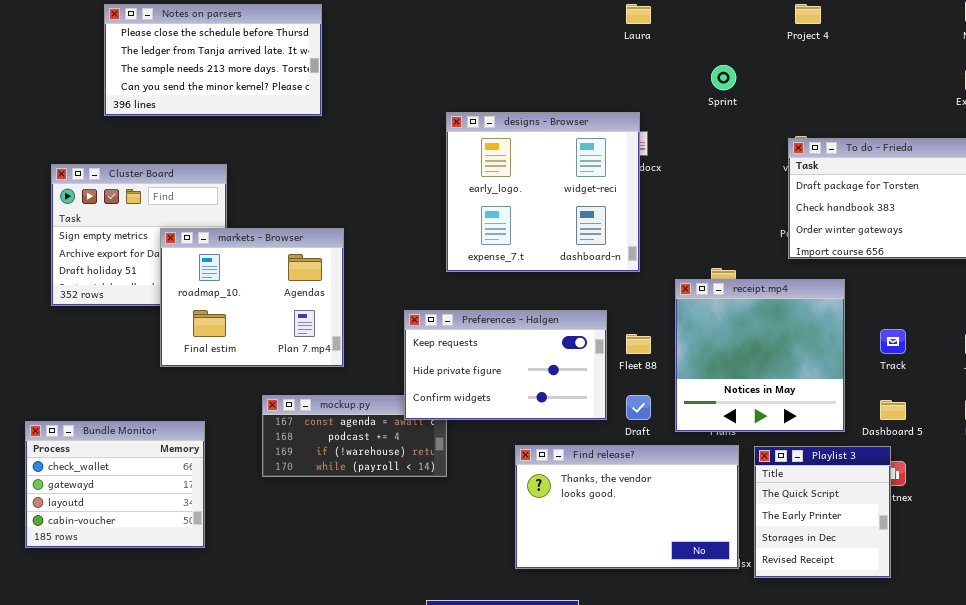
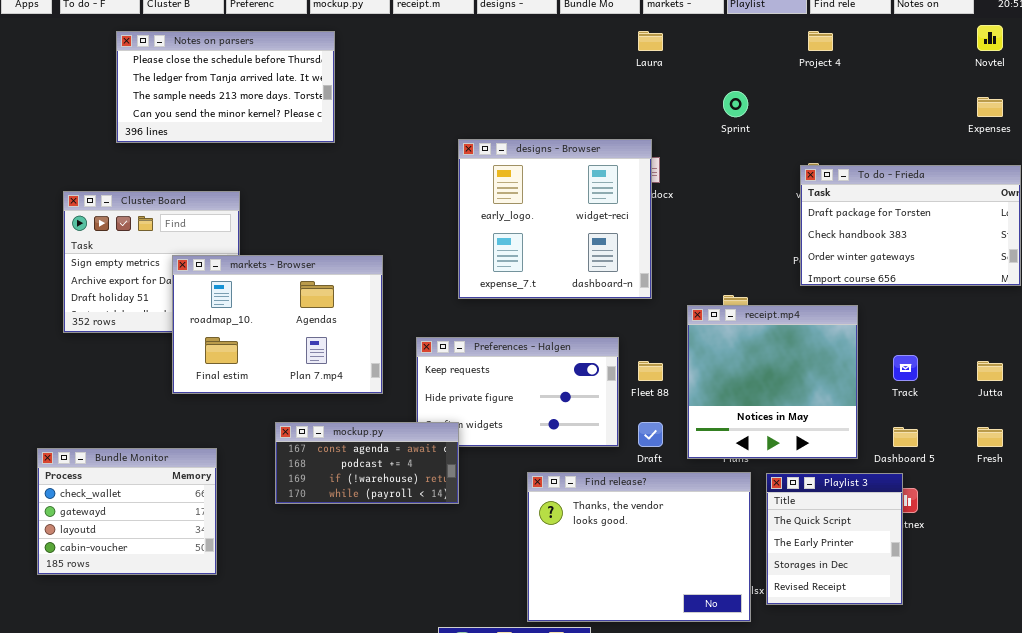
markets - Browser: [160,228,344,367] -> [172,255,383,394], resized
mockup.py: [262,395,447,477] -> [275,422,459,504], raised
Find release?: [515,445,739,569] -> [527,472,751,622], resized

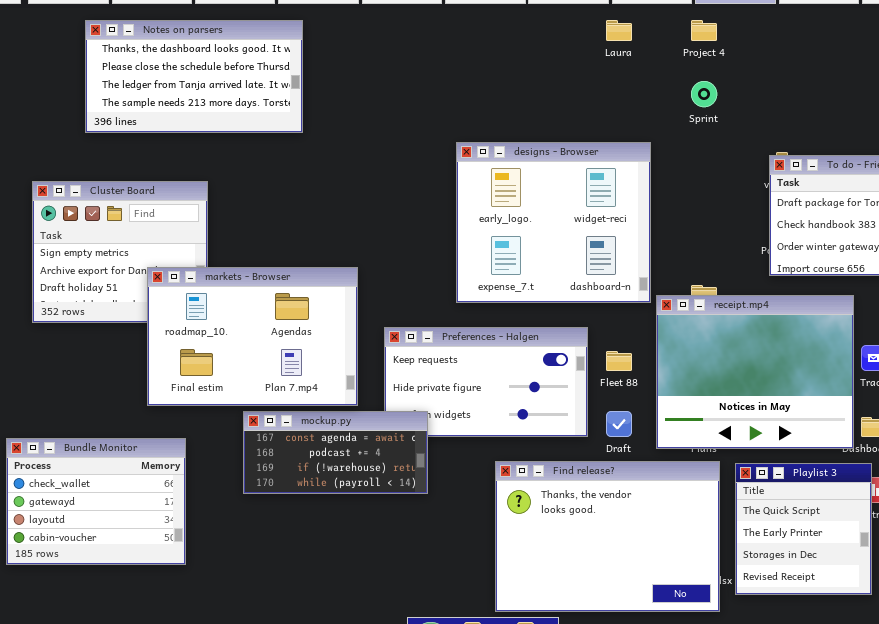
Notes on parsers: [116,31,335,143] -> [85,20,303,133], scrolled up 1 row
Project 4: [808,31,833,51] -> [691,20,717,41], moved
designs - Browser: [458,139,652,299] -> [456,142,651,303], moved
markets - Browser: [172,255,383,394] -> [147,267,358,406], moved
receipt.mp4: [687,305,858,459] -> [656,295,854,449], resized

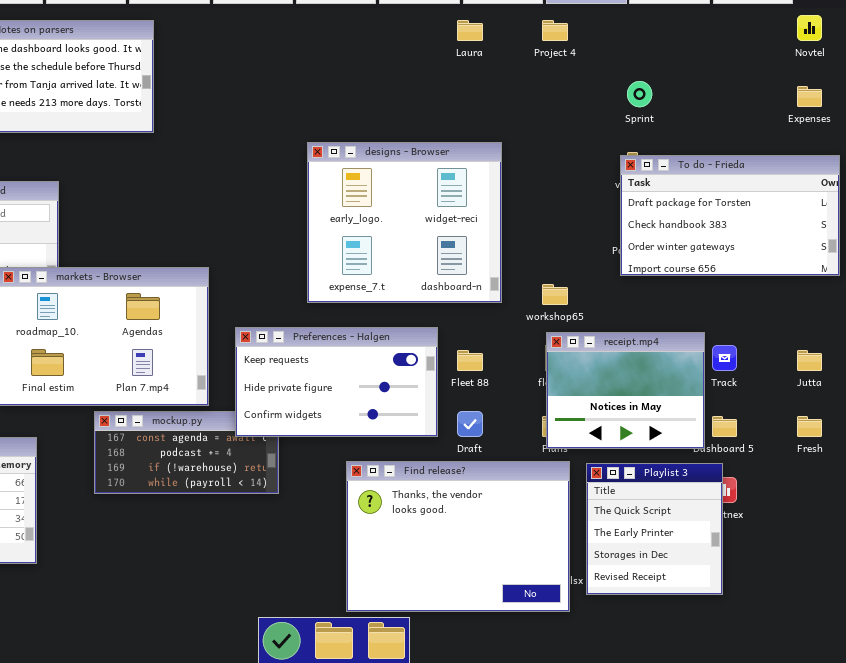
Sprint: [691,81,717,107] -> [627,81,652,107], moved
receipt.mp4: [656,295,854,449] -> [546,332,705,449], resized
Preferences - Halgen: [384,327,588,437] -> [235,327,438,437], raised

